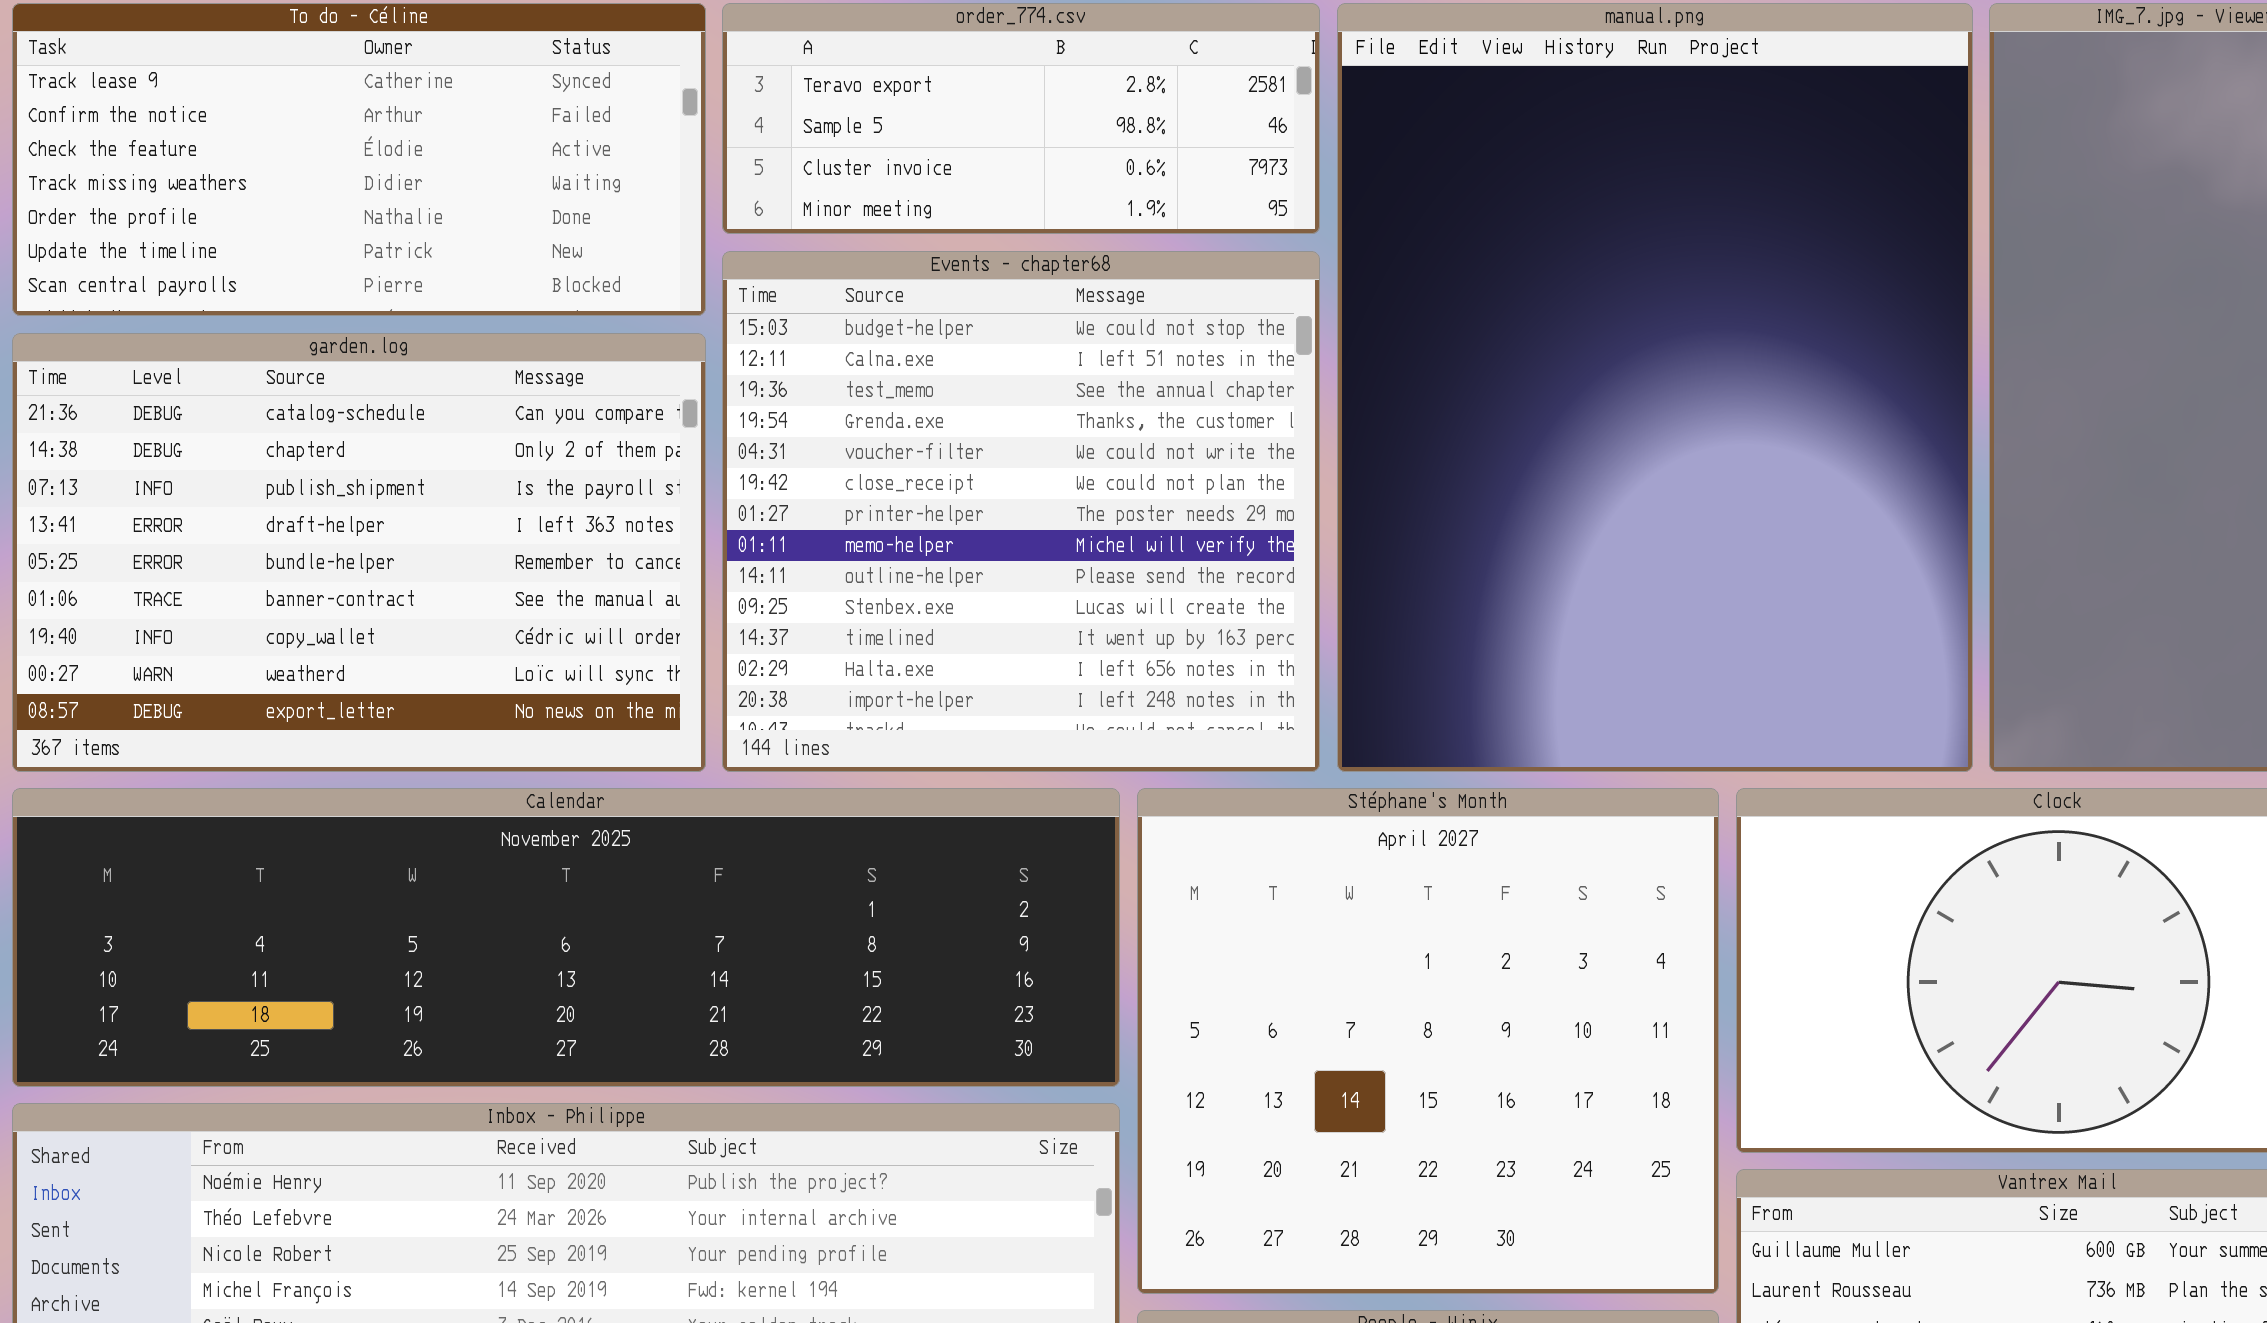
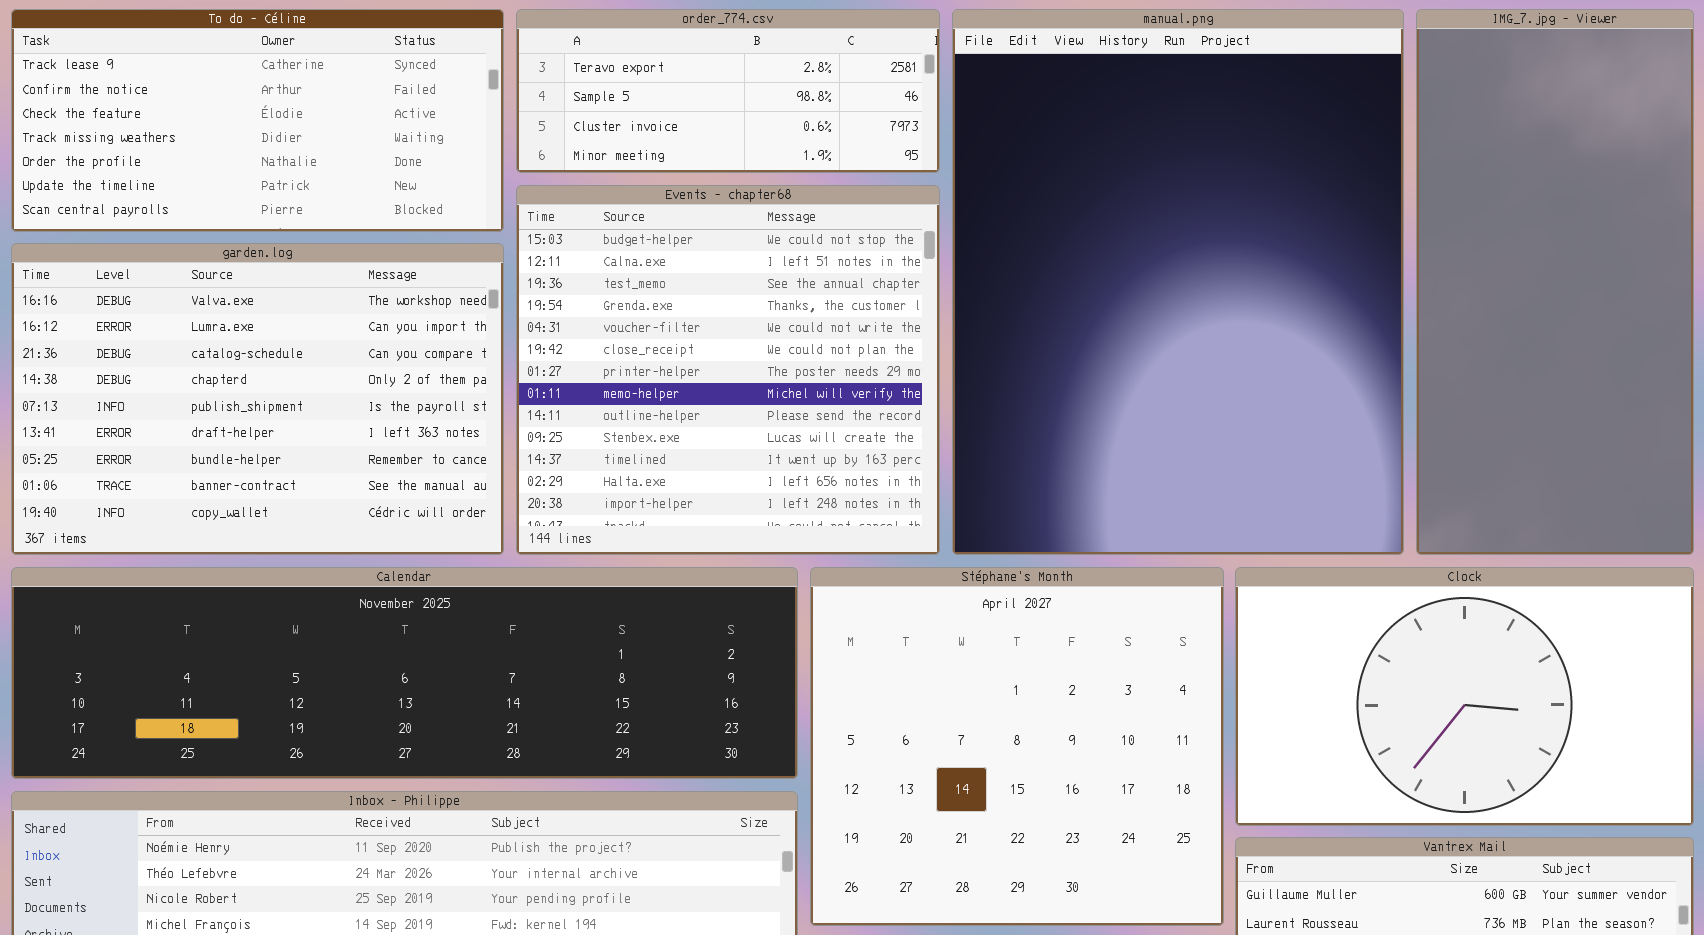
garden.log: [12,333,706,772] -> [11,243,504,555], scrolled up 2 rows

